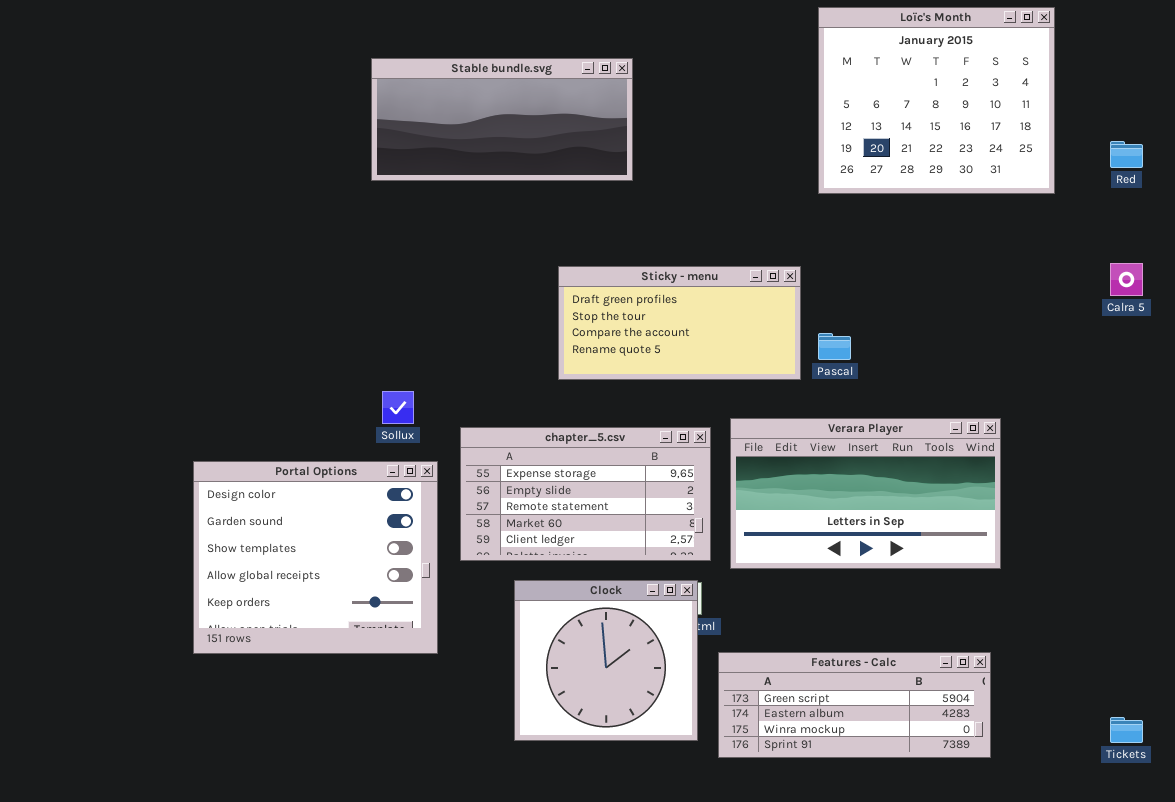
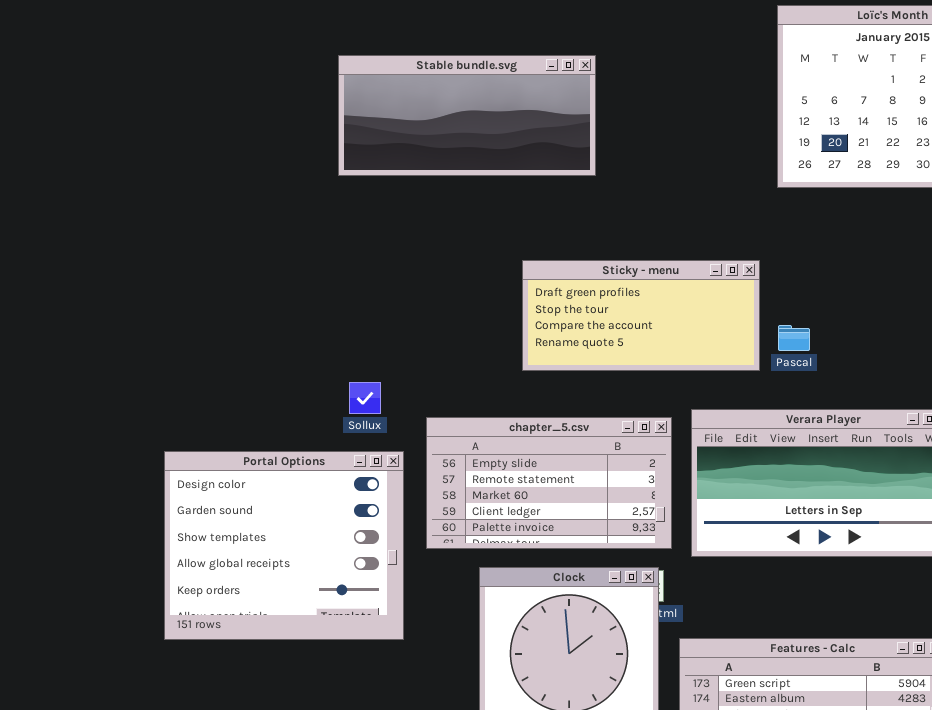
chapter_5.csv: [460,427,711,561] -> [426,417,672,549], scrolled down 1 row

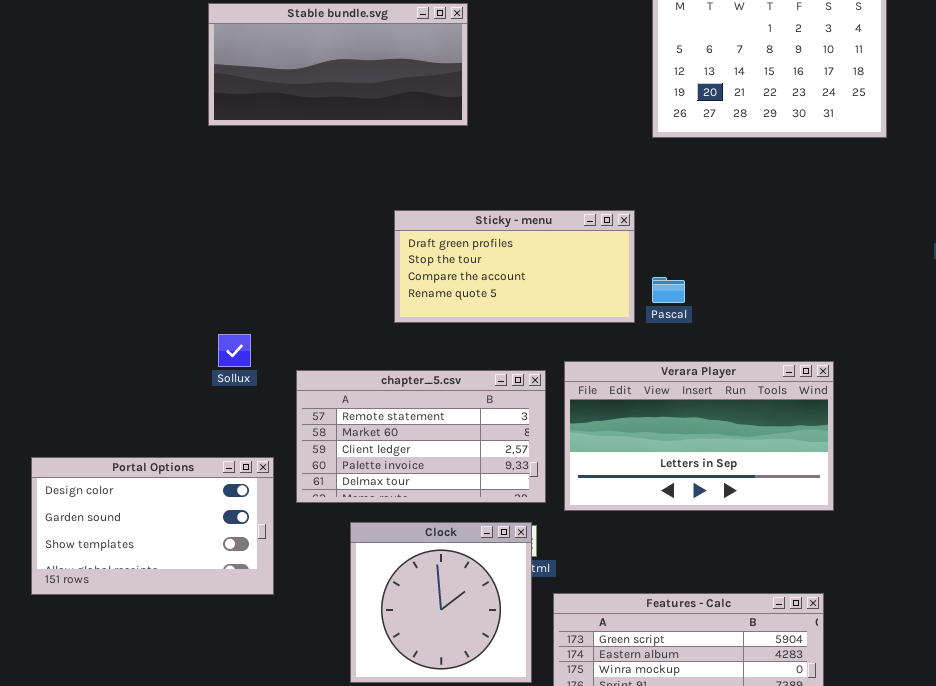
chapter_5.csv: [426,417,672,549] -> [296,370,546,503], scrolled down 1 row
Portal Options: [164,451,404,640] -> [31,457,274,595], resized

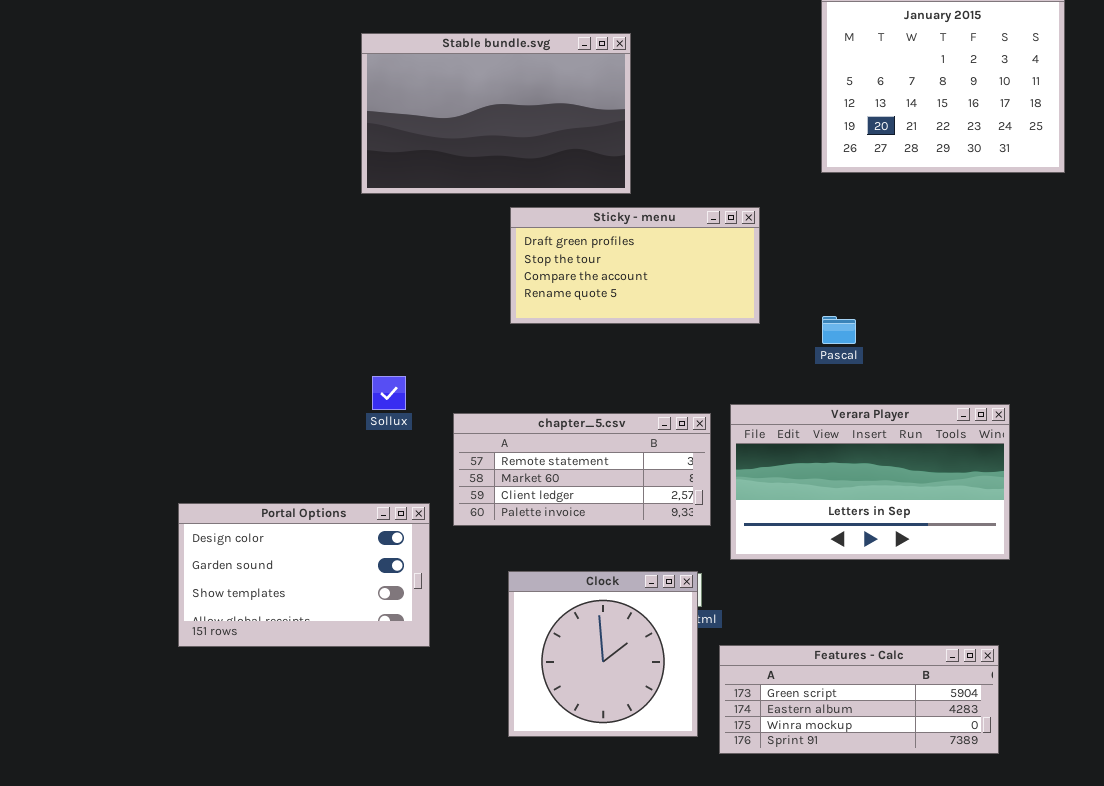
Stable bundle.svg: [208,3,468,126] -> [361,33,631,194], resized
Sticky - menu: [394,210,635,323] -> [510,207,760,324], moved
chapter_5.csv: [296,370,546,503] -> [453,413,711,526], resized

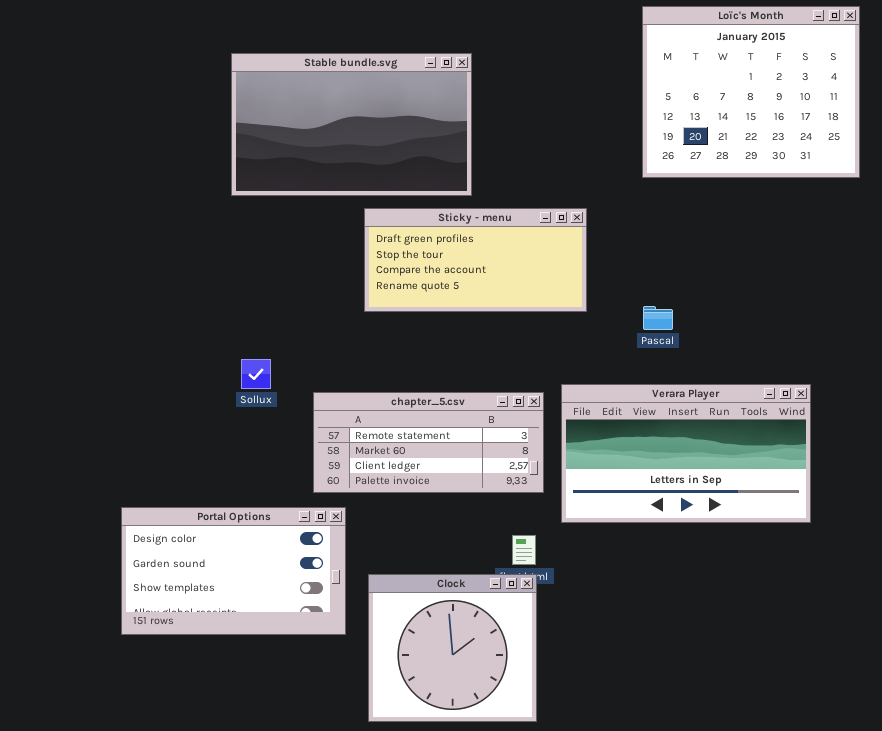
Portal Options: [178,503,430,647] -> [121,507,346,635], moved
Clock: [508,571,698,737] -> [368,574,537,722], moved
Features - Calc: [719,645,999,754] -> none, closed

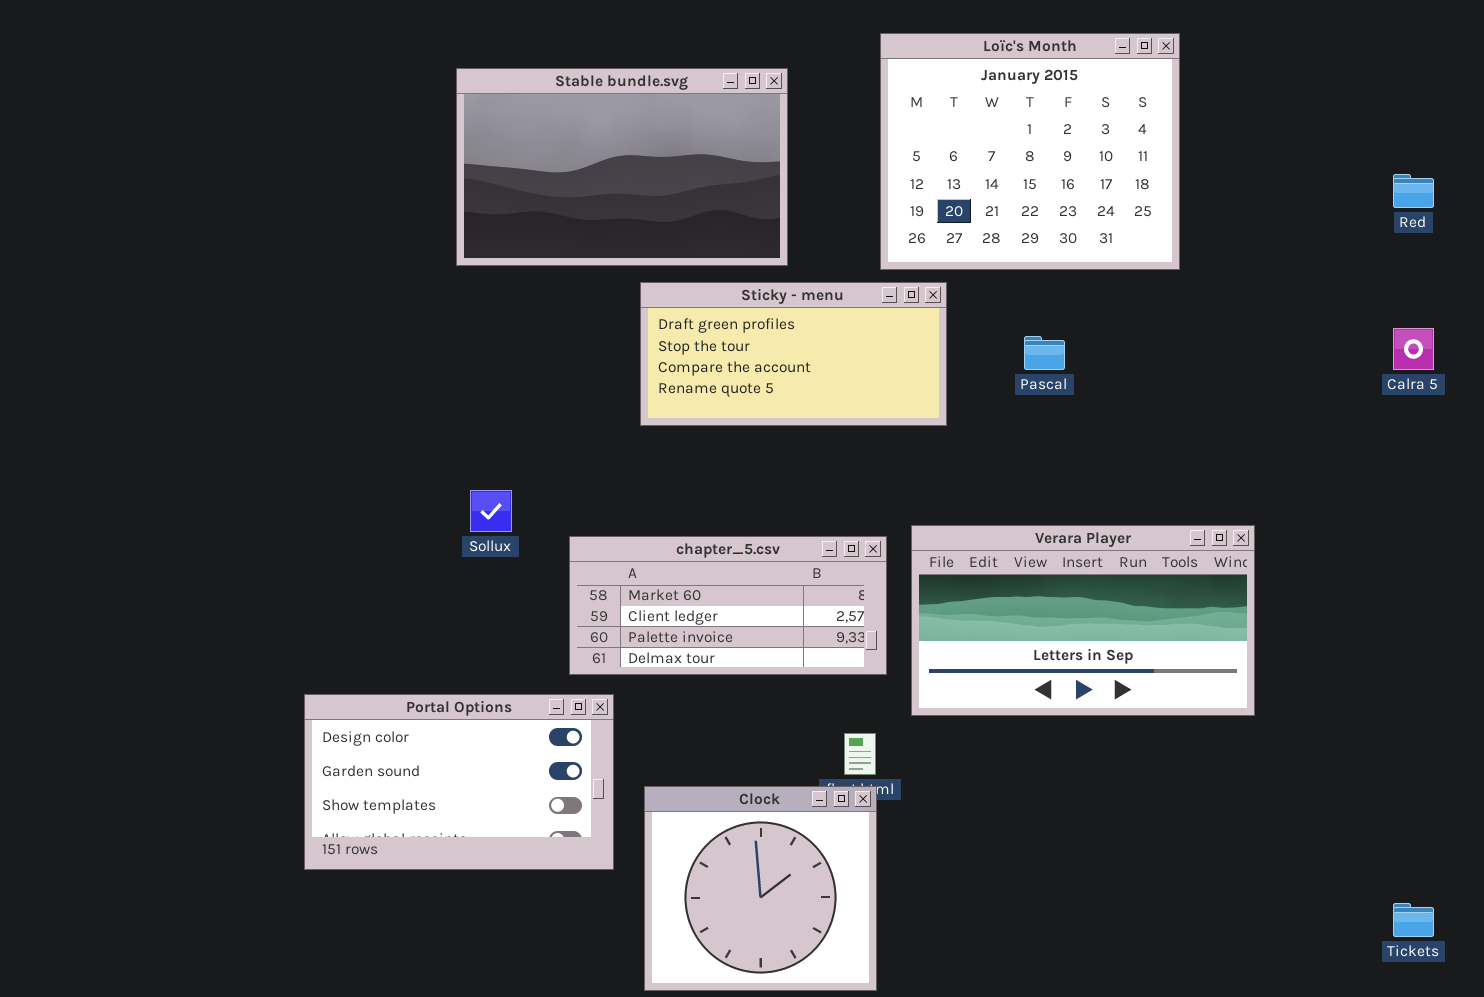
Loïc's Month: [642,6,860,178] -> [880,33,1180,270], moved
Pascal: [643,306,673,330] -> [1024,336,1065,370], moved
chapter_5.csv: [313,392,544,493] -> [569,536,887,675], scrolled down 1 row

